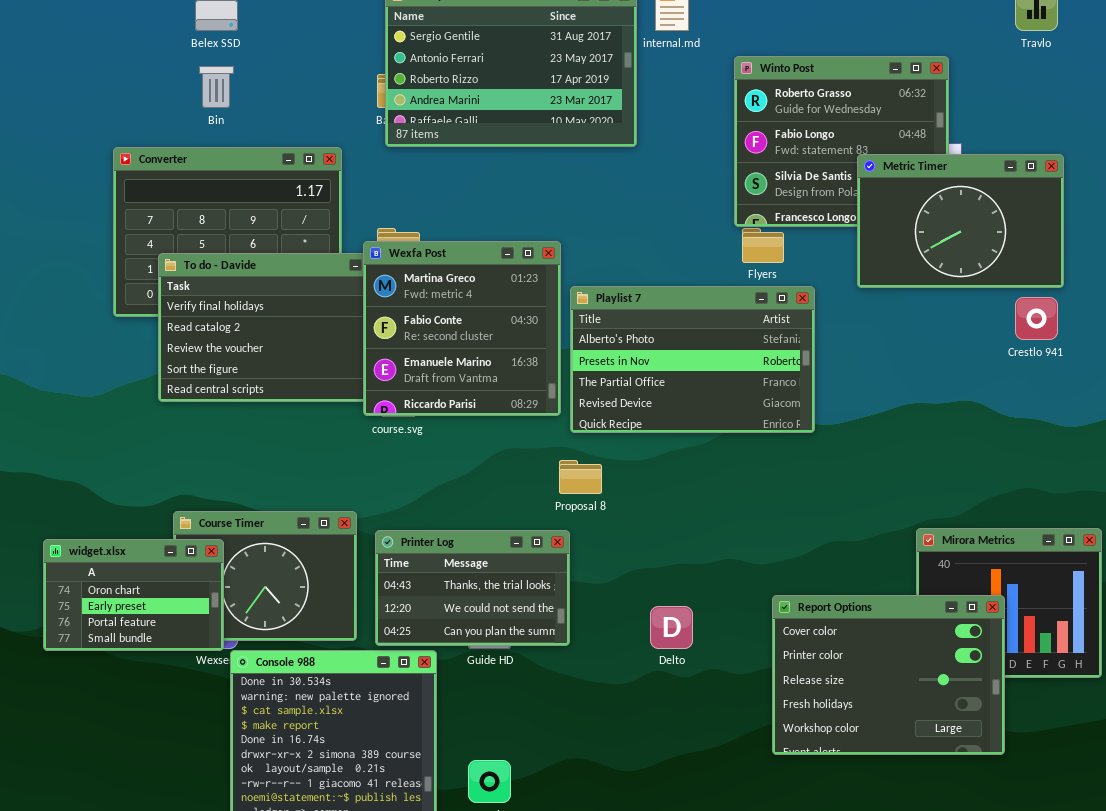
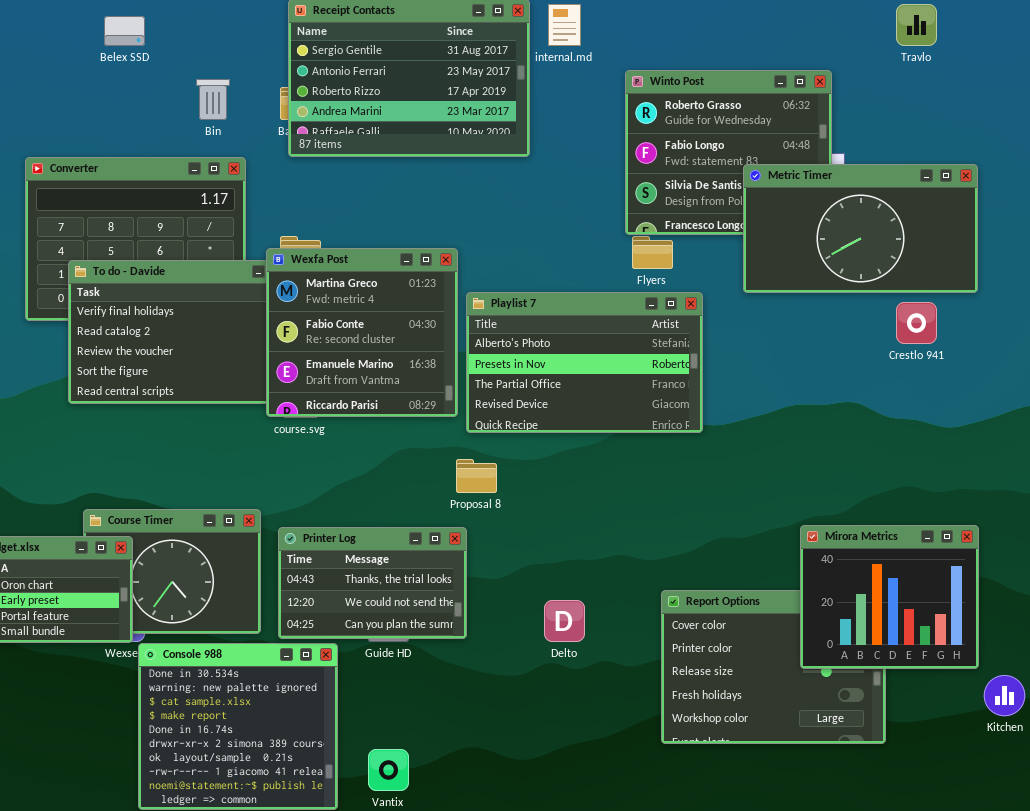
Bin: [199,66,234,108] -> [196,79,230,120], moved
Metric Timer: [857,154,1064,288] -> [743,164,978,293], resized
Mirora Metrics: [916,528,1102,678] -> [800,525,979,669], raised

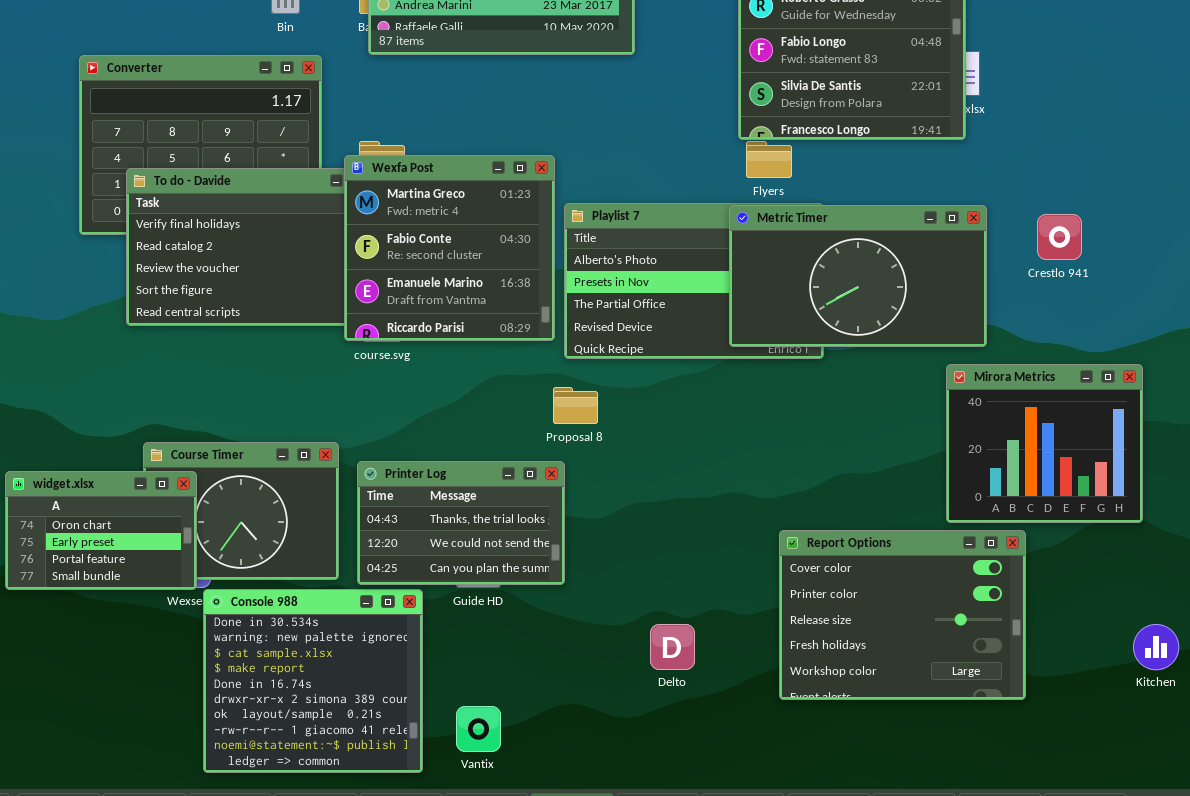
Metric Timer: [743,164,978,293] -> [729,205,987,347], moved
Mirora Metrics: [800,525,979,669] -> [946,364,1143,523], moved
Delto: [544,600,585,642] -> [650,624,695,670], moved

